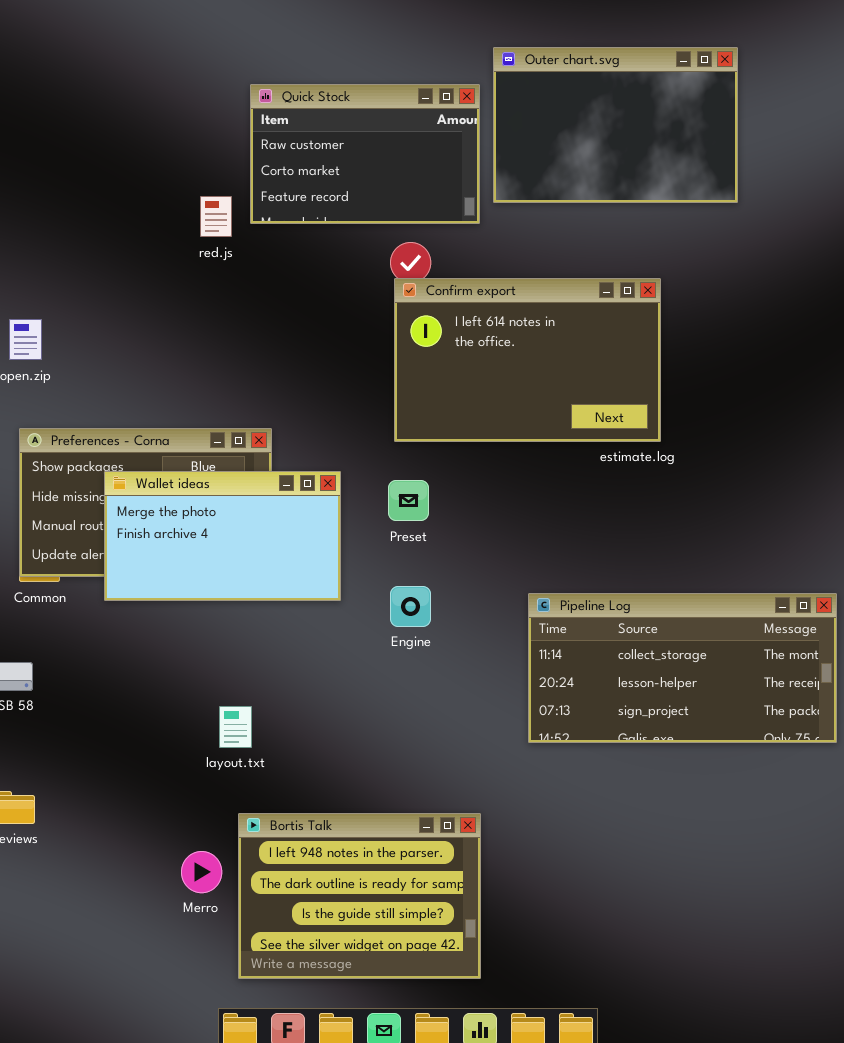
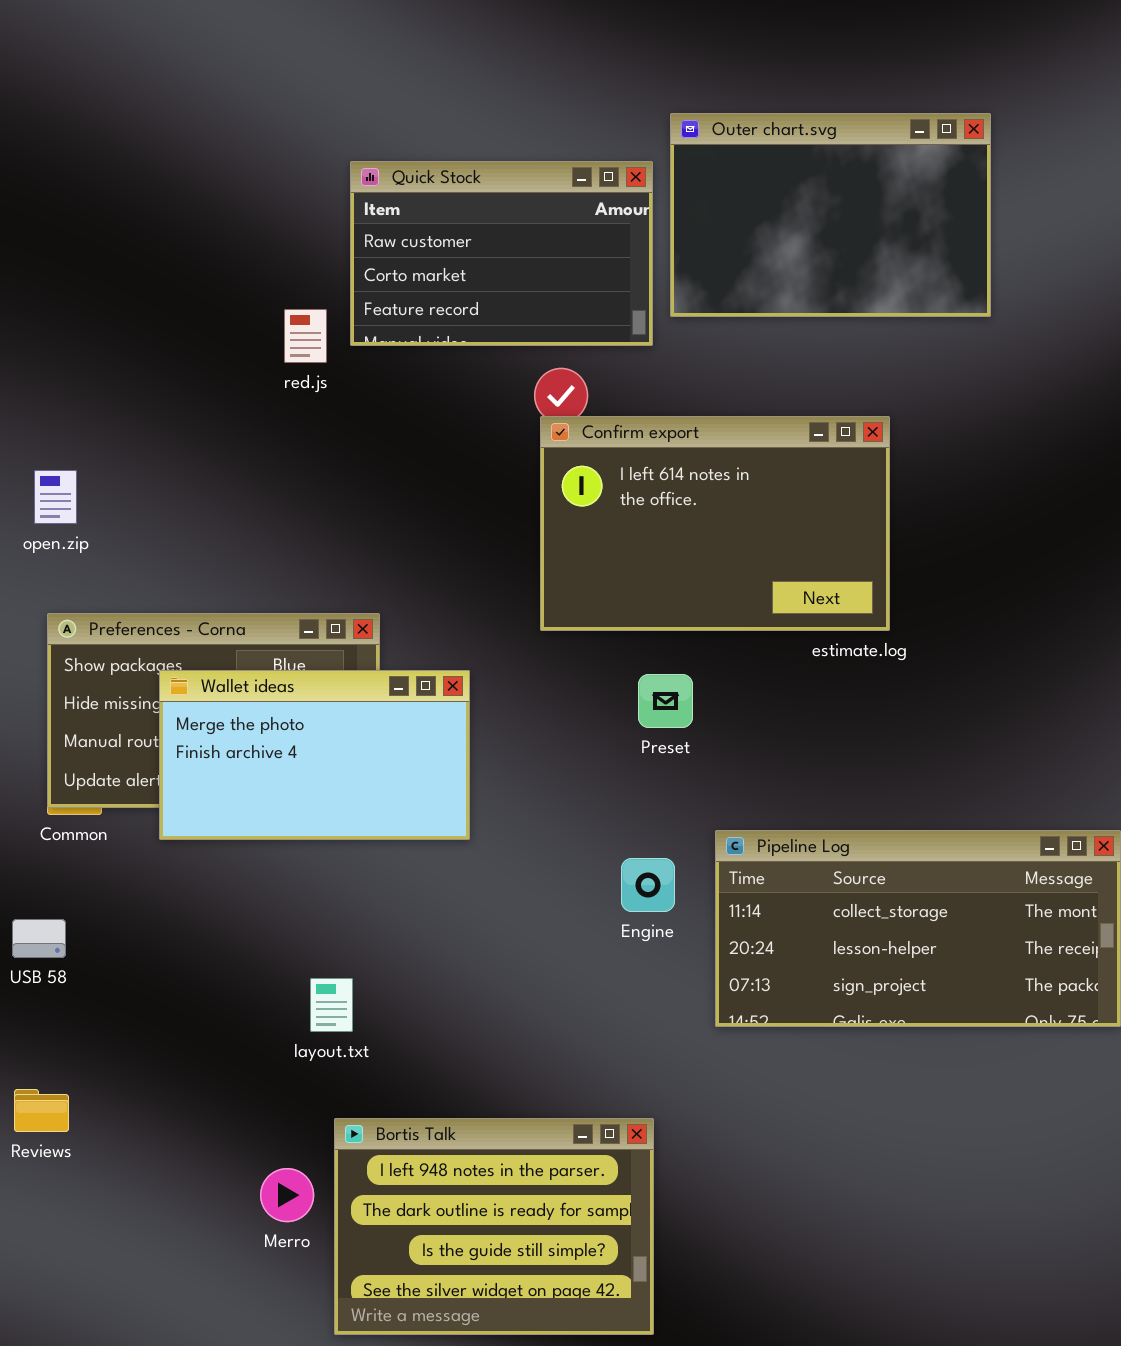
Preset: [388,480,429,521] -> [638,674,693,728], moved
Engine: [390,586,431,627] -> [621,858,675,912], moved

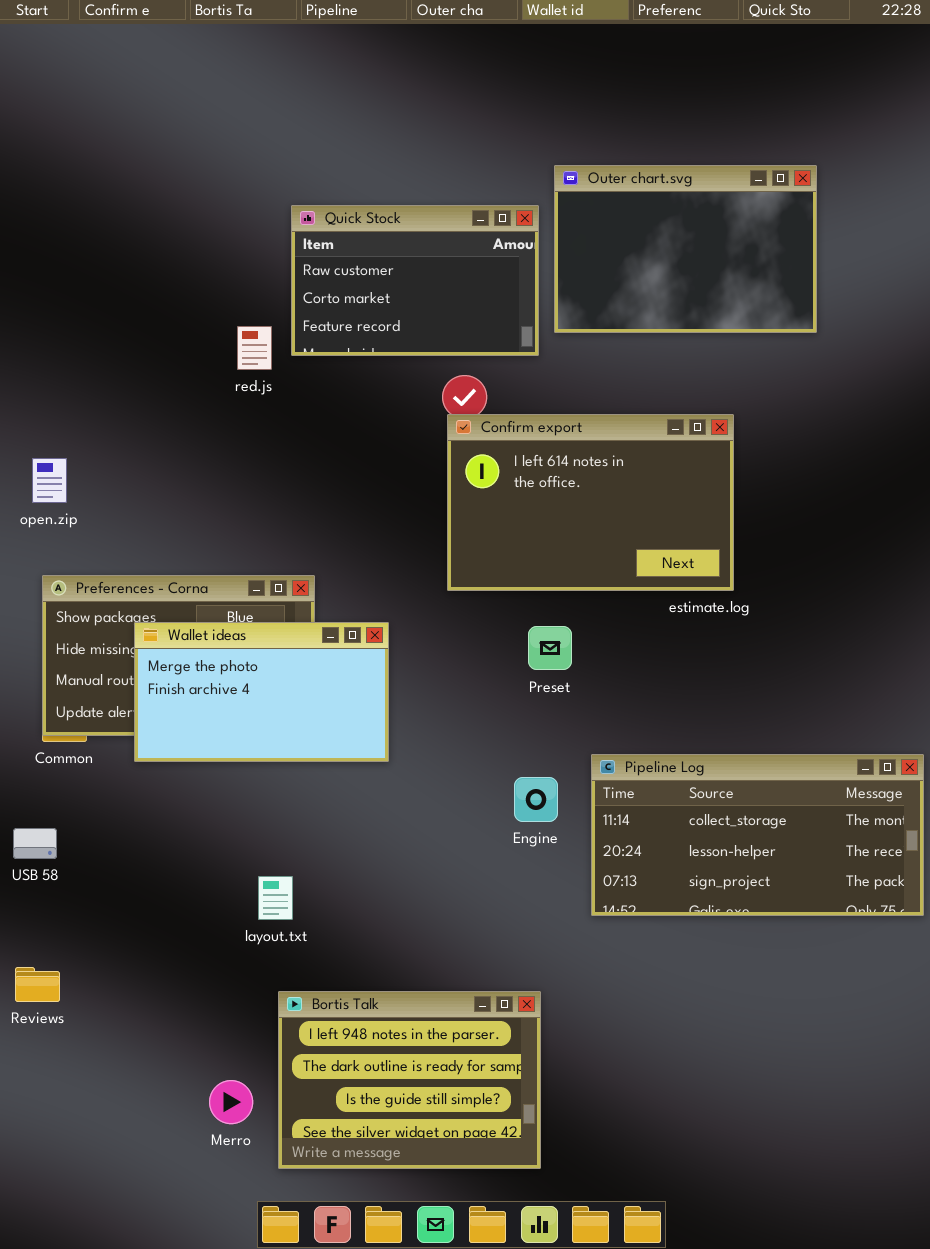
Merro: [260,1168,314,1222] -> [209,1080,253,1124], moved

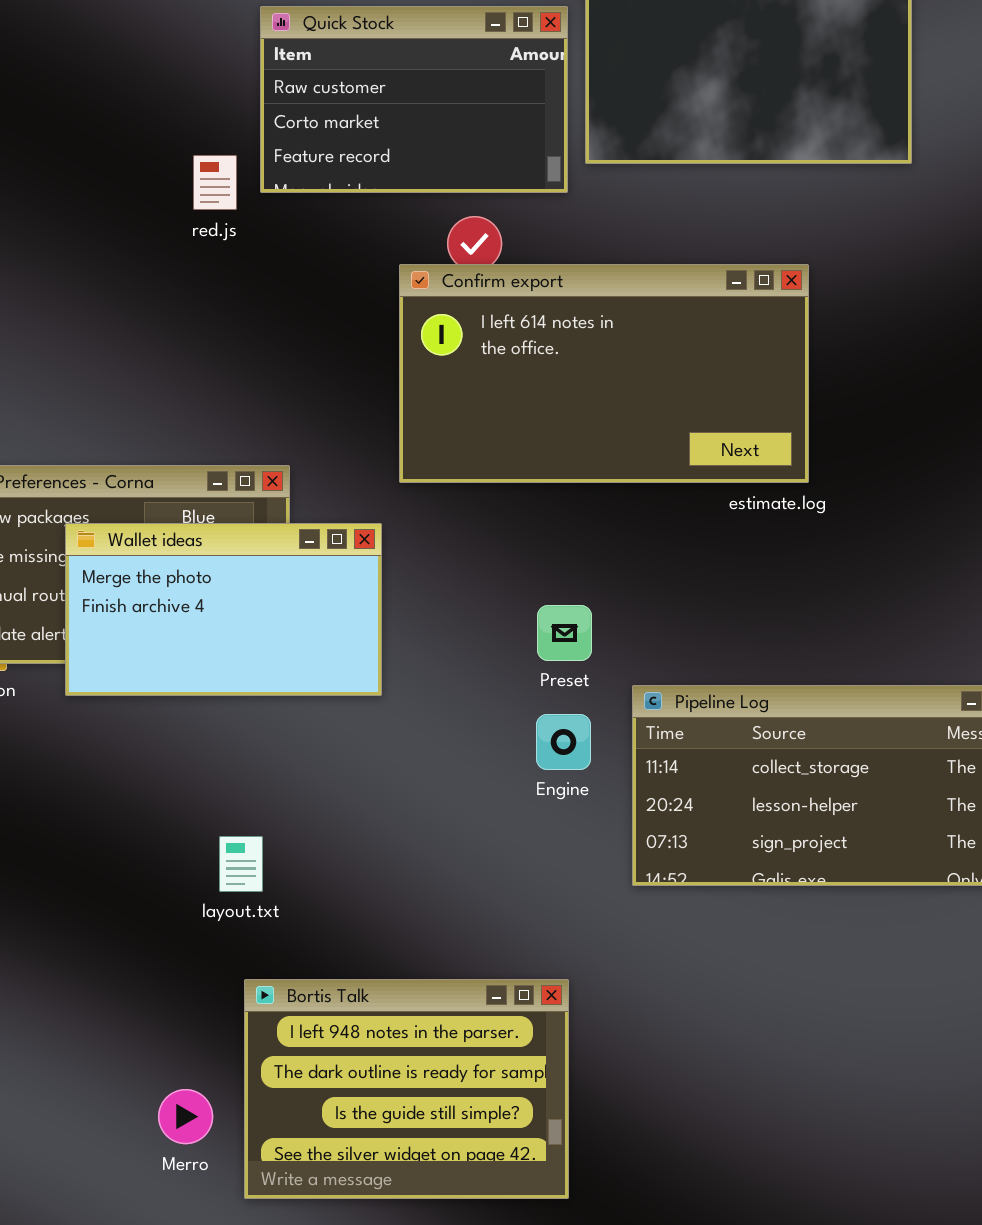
Confirm export: [447,414,734,591] -> [399,264,809,483], resized
Preset: [528,626,572,670] -> [537,605,592,661], moved

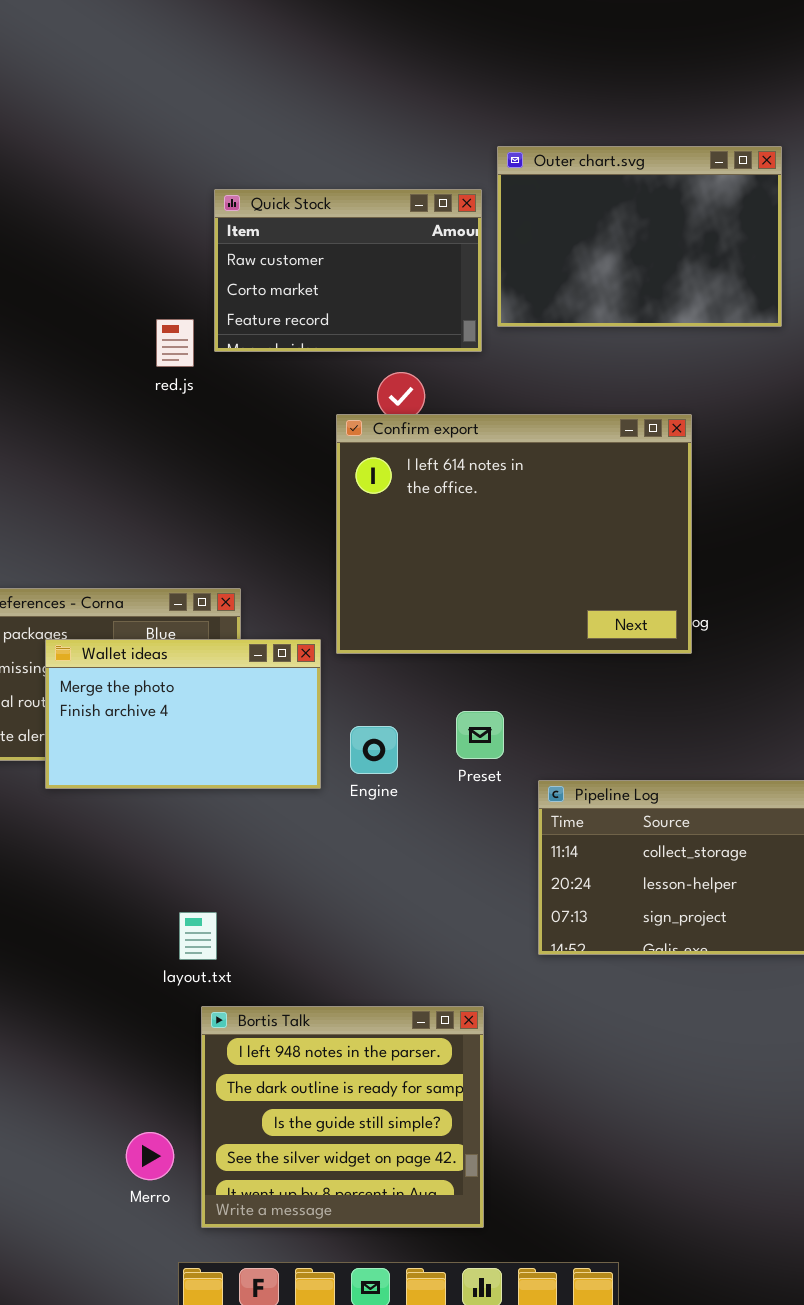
Confirm export: [399,264,809,483] -> [336,414,692,654], resized
Engine: [536,714,591,770] -> [350,726,398,774], moved
Bortis Talk: [244,979,569,1199] -> [201,1006,484,1228], resized

